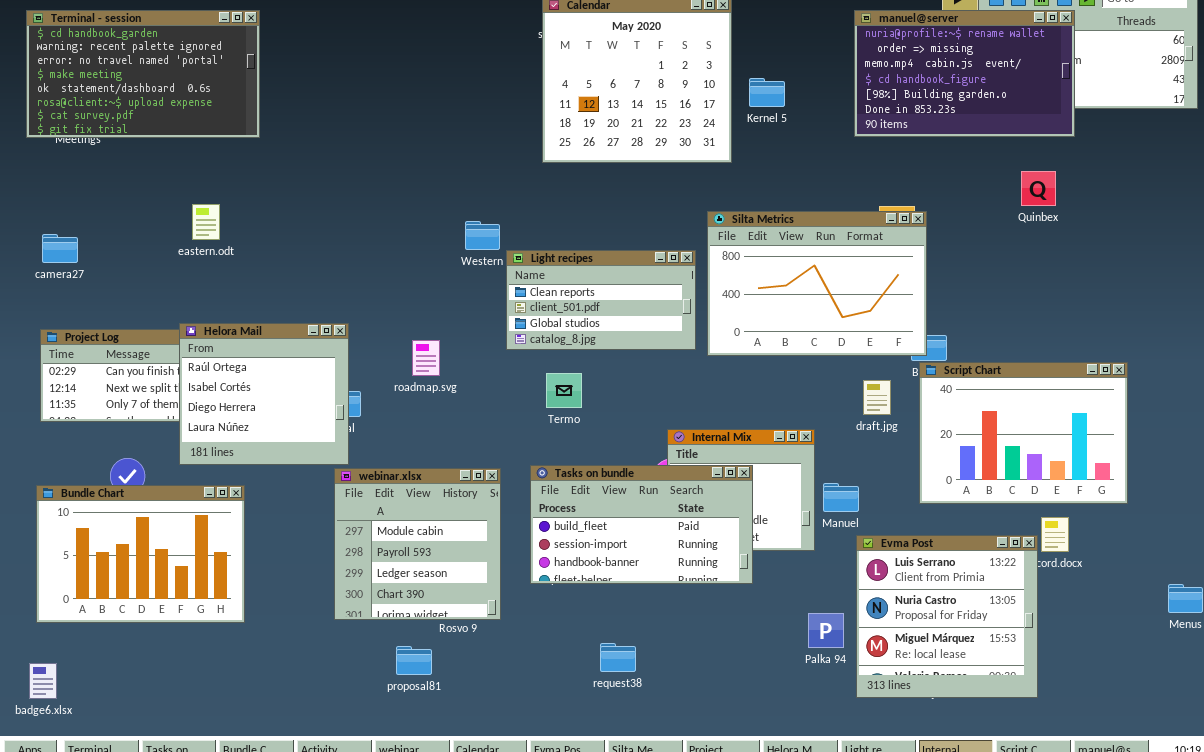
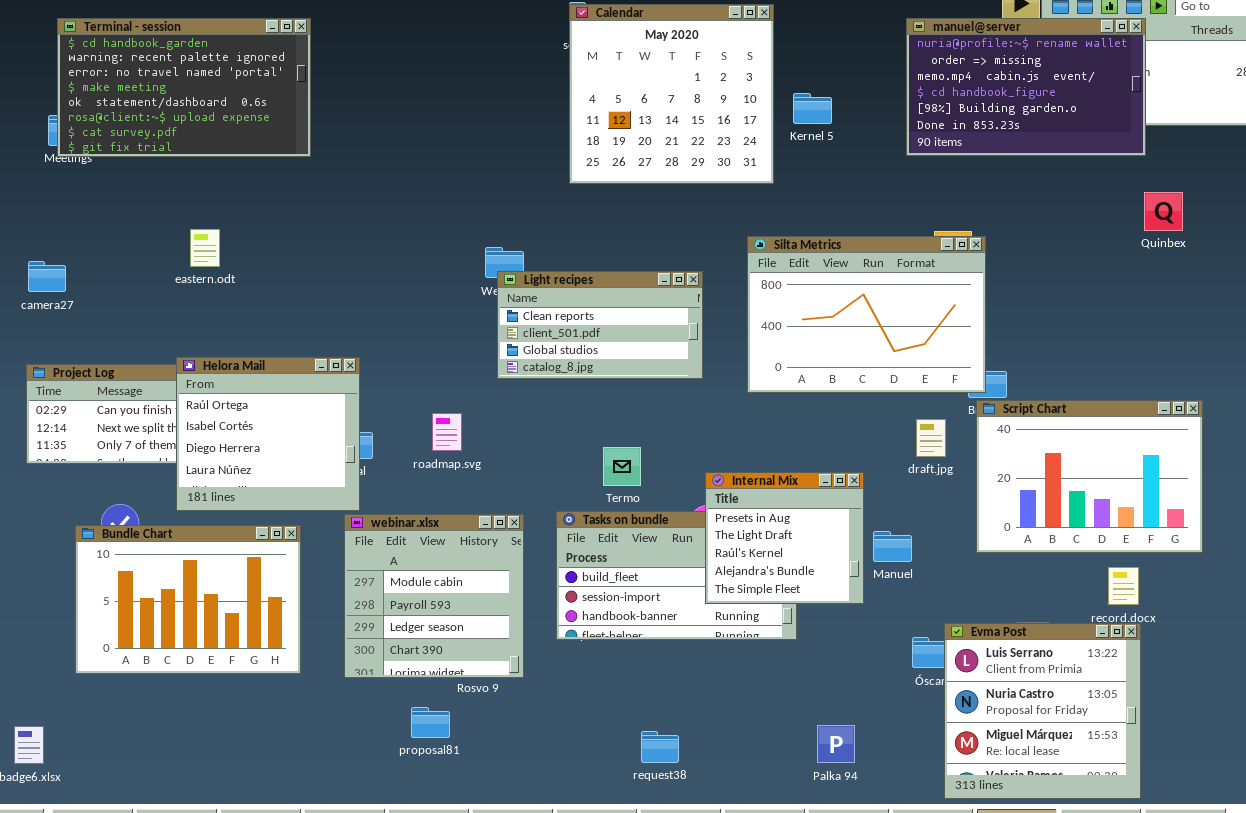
Terminal - session: [26,10,260,138] -> [57,18,311,157], moved
Quinbex: [1021,171,1056,206] -> [1144,192,1183,231], moved
Light recipes: [506,250,696,350] -> [497,271,703,379], moved
roadmap.svg: [412,340,440,376] -> [432,413,462,451], moved
Termo: [546,373,582,408] -> [603,447,641,486], moved
Internal Mix: [667,429,815,551] -> [705,472,864,604], raised
Bundle Chart: [36,485,245,623] -> [75,525,301,674], moved
Evma Post: [856,535,1038,698] -> [944,623,1141,799], moved
Palka 94: [808,613,844,648] -> [817,725,855,763], moved
request38: [600,643,636,672] -> [641,731,679,763], moved

